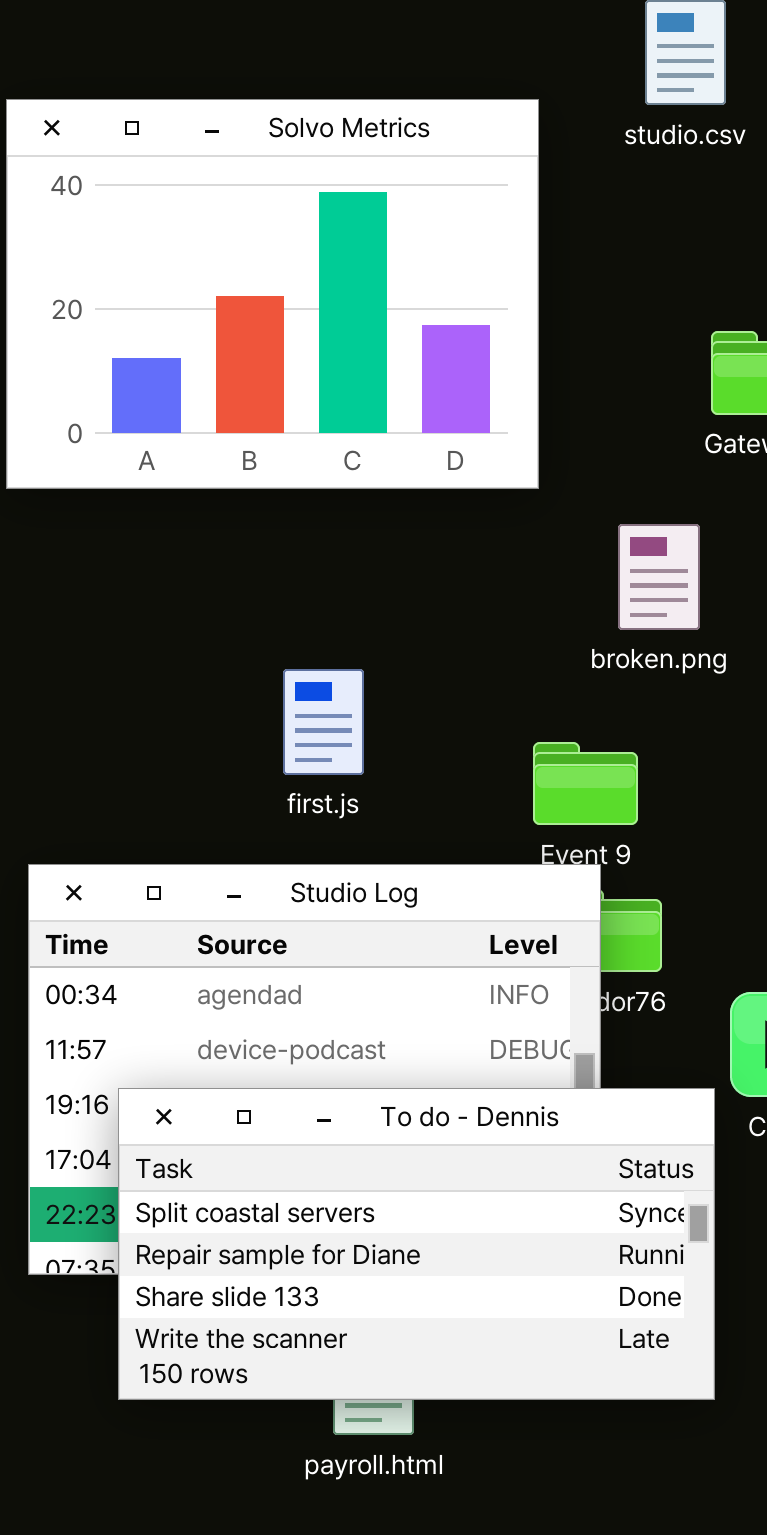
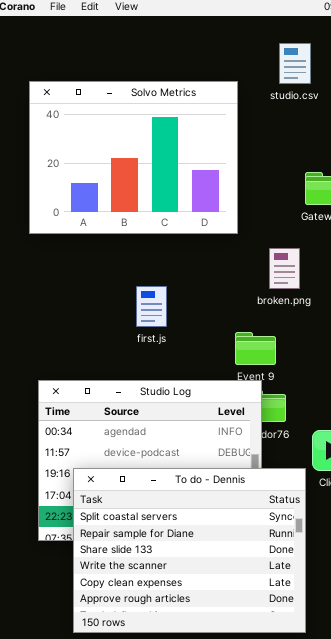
first.js: [283,669,364,775] -> [136,286,167,327], moved
To do - Dennis: [118,1088,715,1400] -> [73,468,306,633], resized

